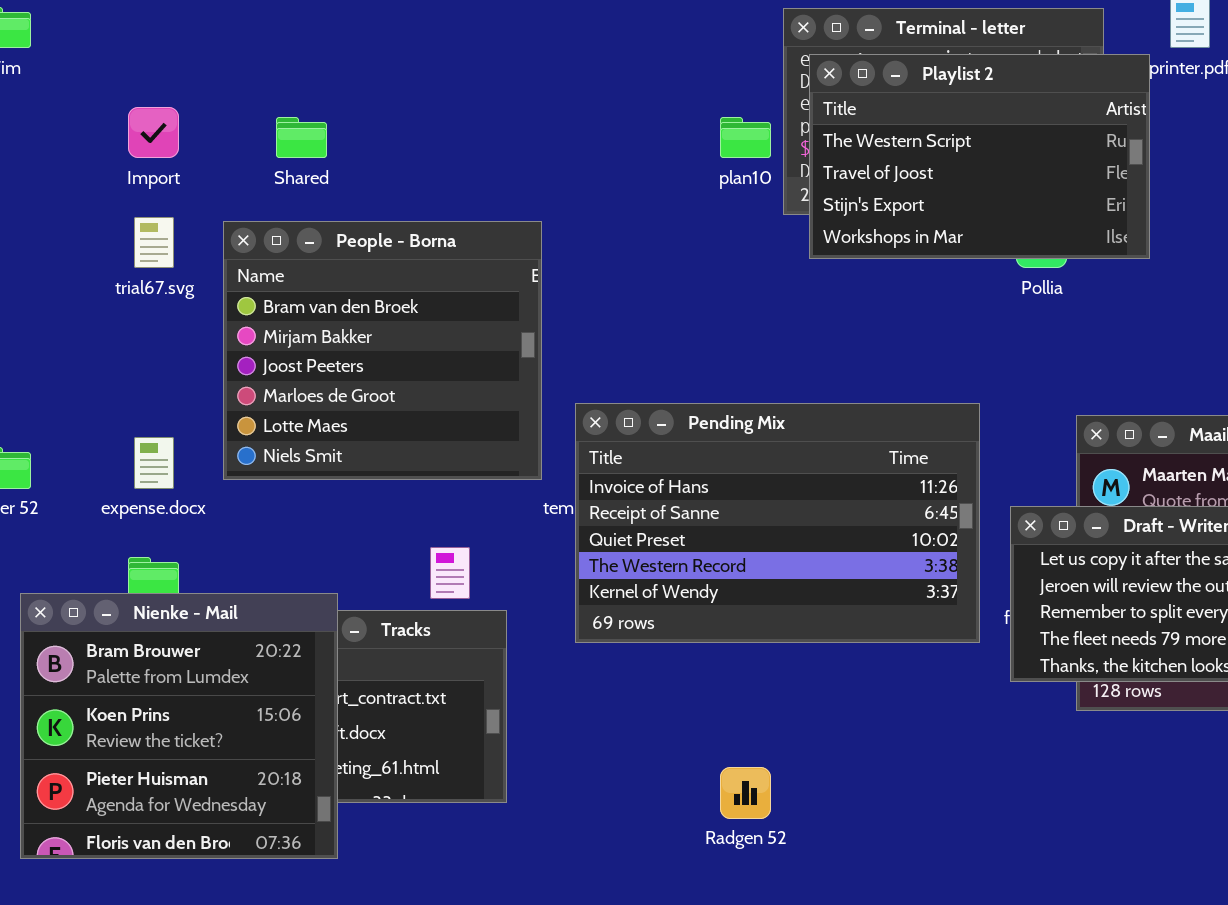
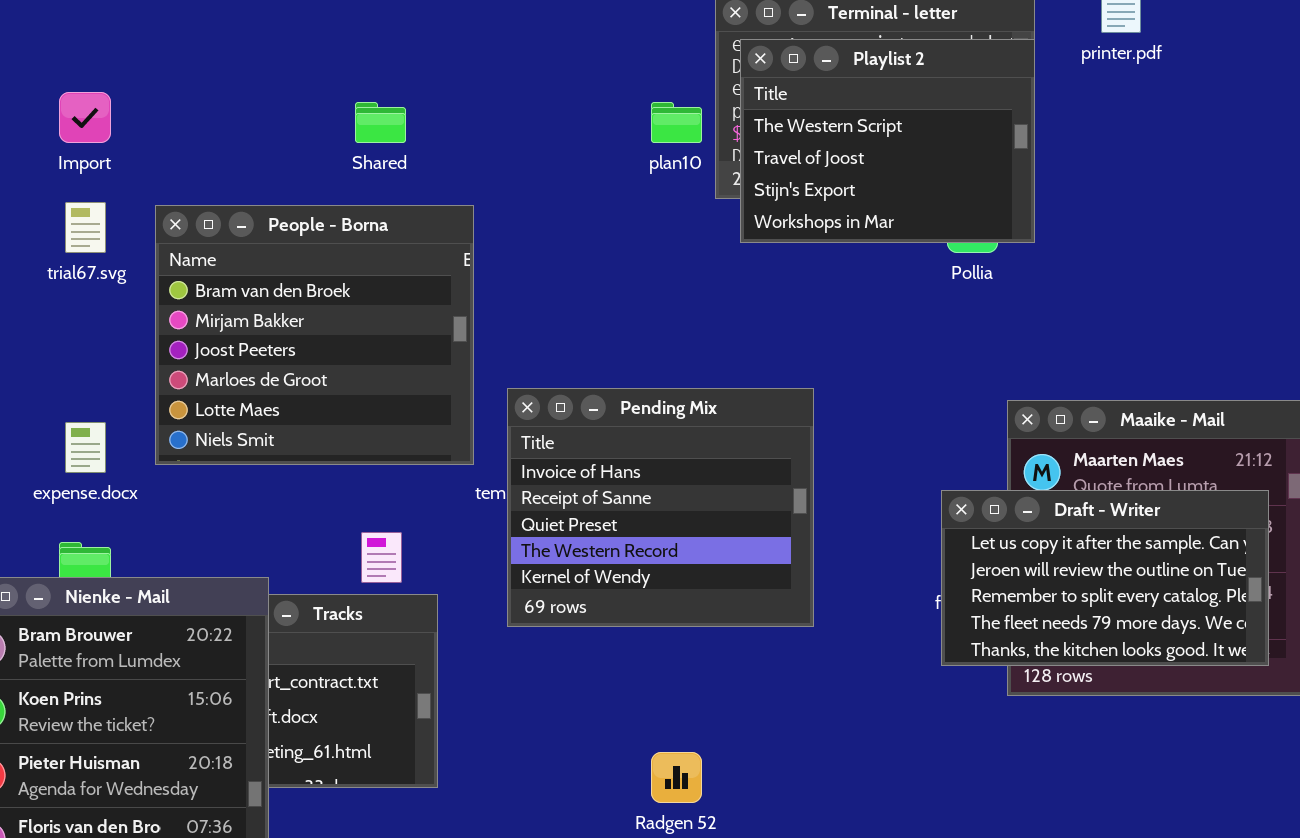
Playlist 2: [809,54,1150,259] -> [740,39,1035,243], resized
Shared: [276,117,327,158] -> [355,102,406,143], moved
Pending Mix: [575,403,980,643] -> [507,388,814,627], resized

